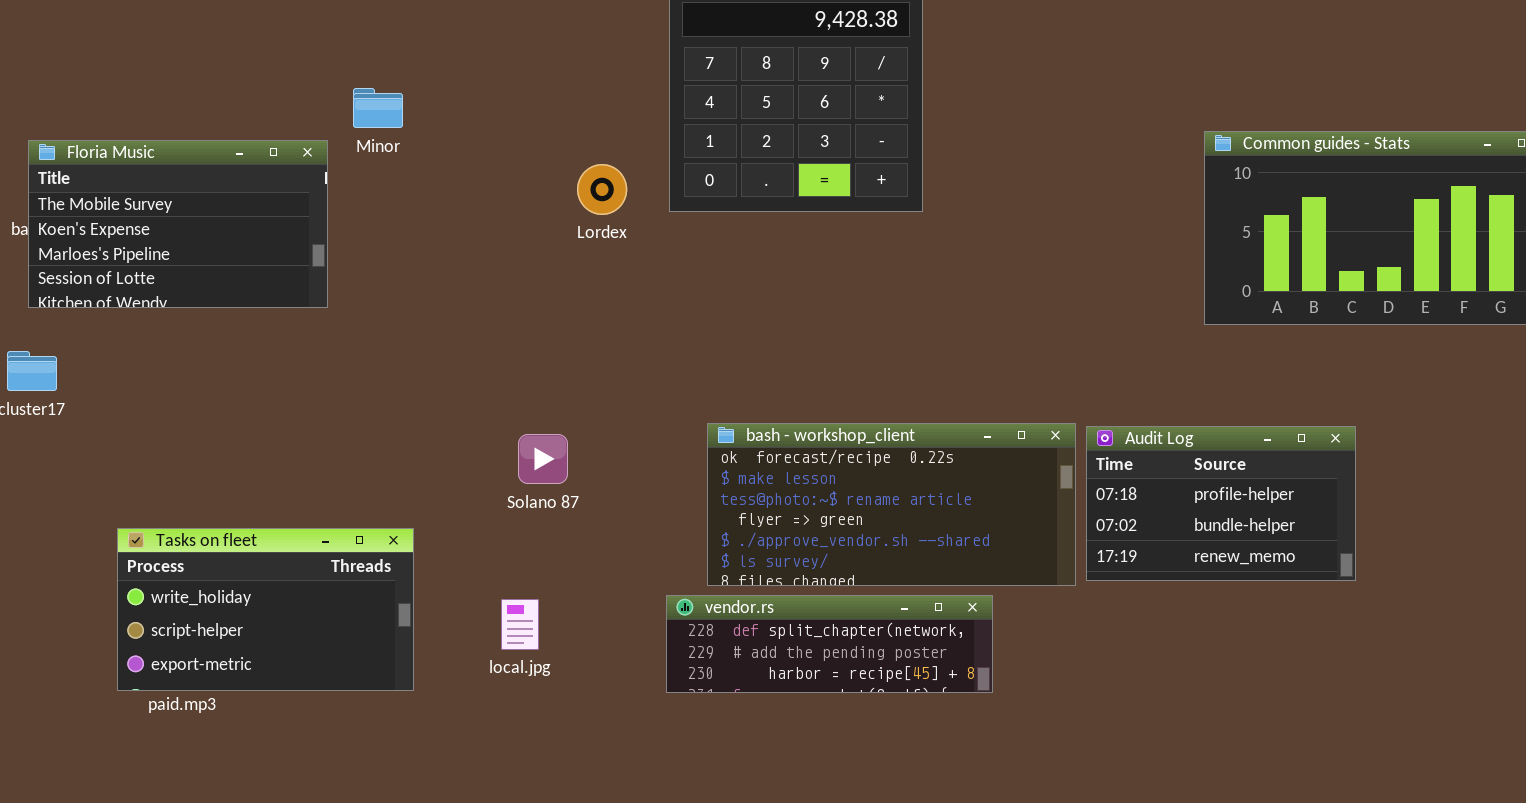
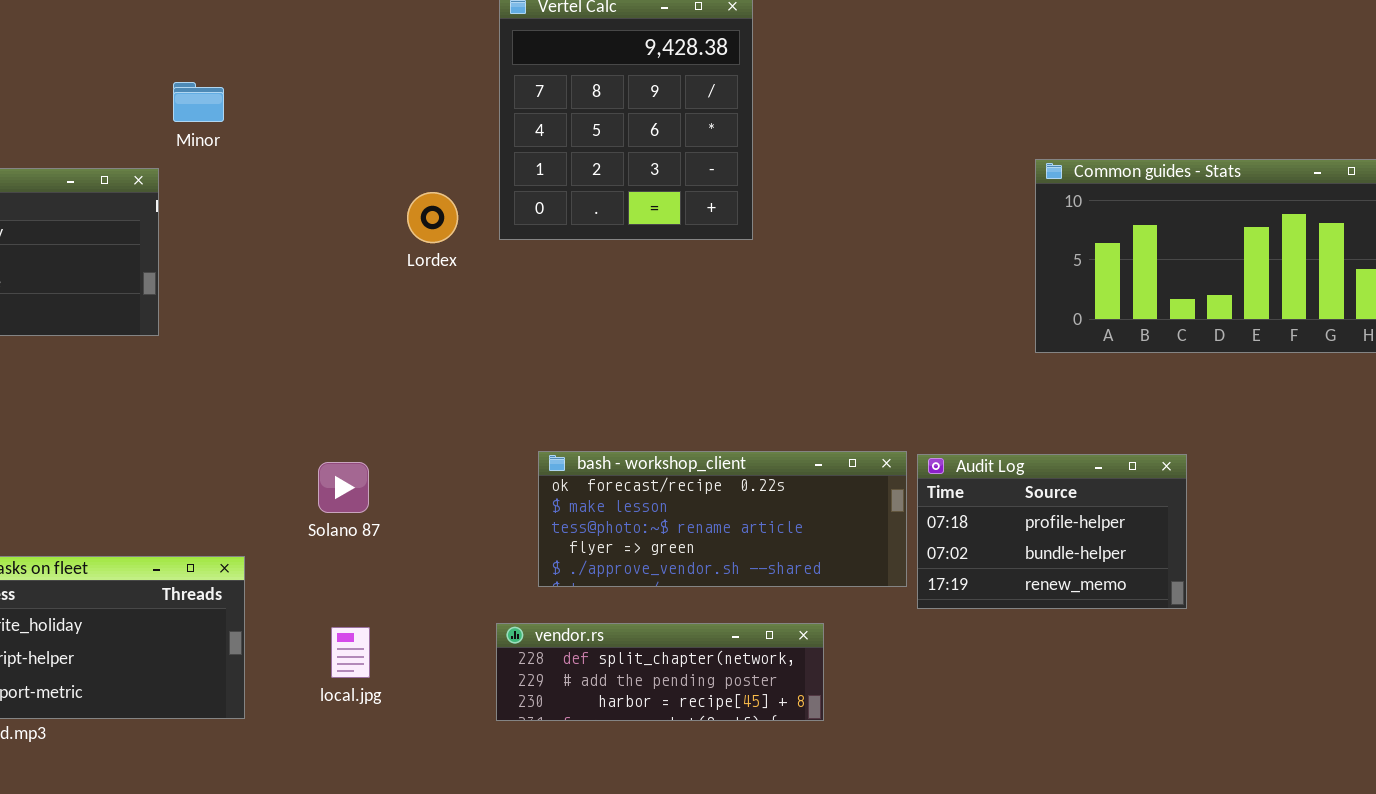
Minor: [353,88,403,128] -> [173,82,224,122], moved
bash - workshop_client: [707,423,1076,586] -> [538,451,907,587], resized
Solano 87: [518,434,568,484] -> [318,462,369,513], moved

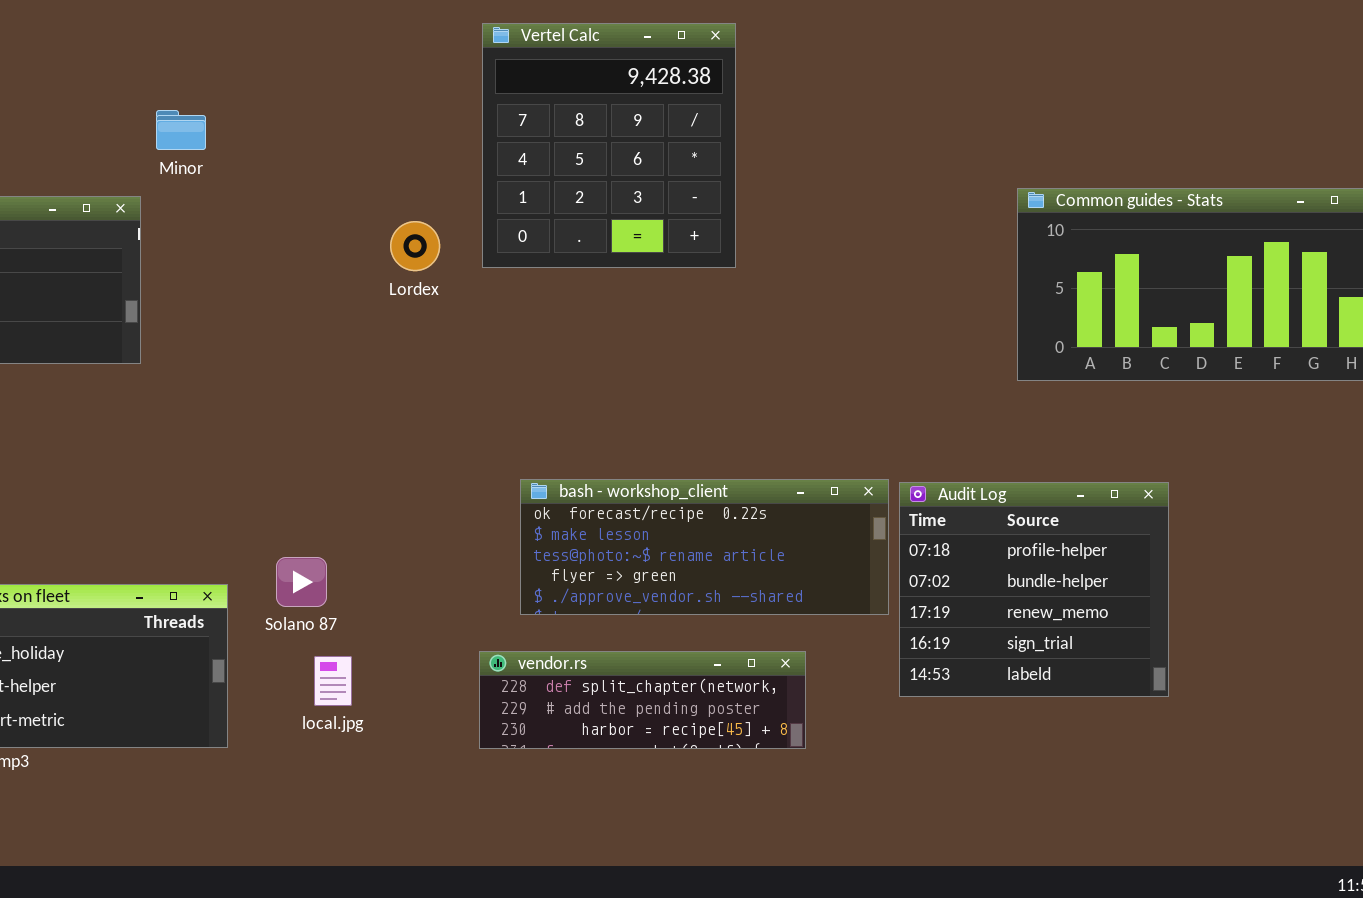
Audit Log: [917,454,1187,609] -> [899,482,1169,697], resized
Solano 87: [318,462,369,513] -> [276,557,327,607], moved

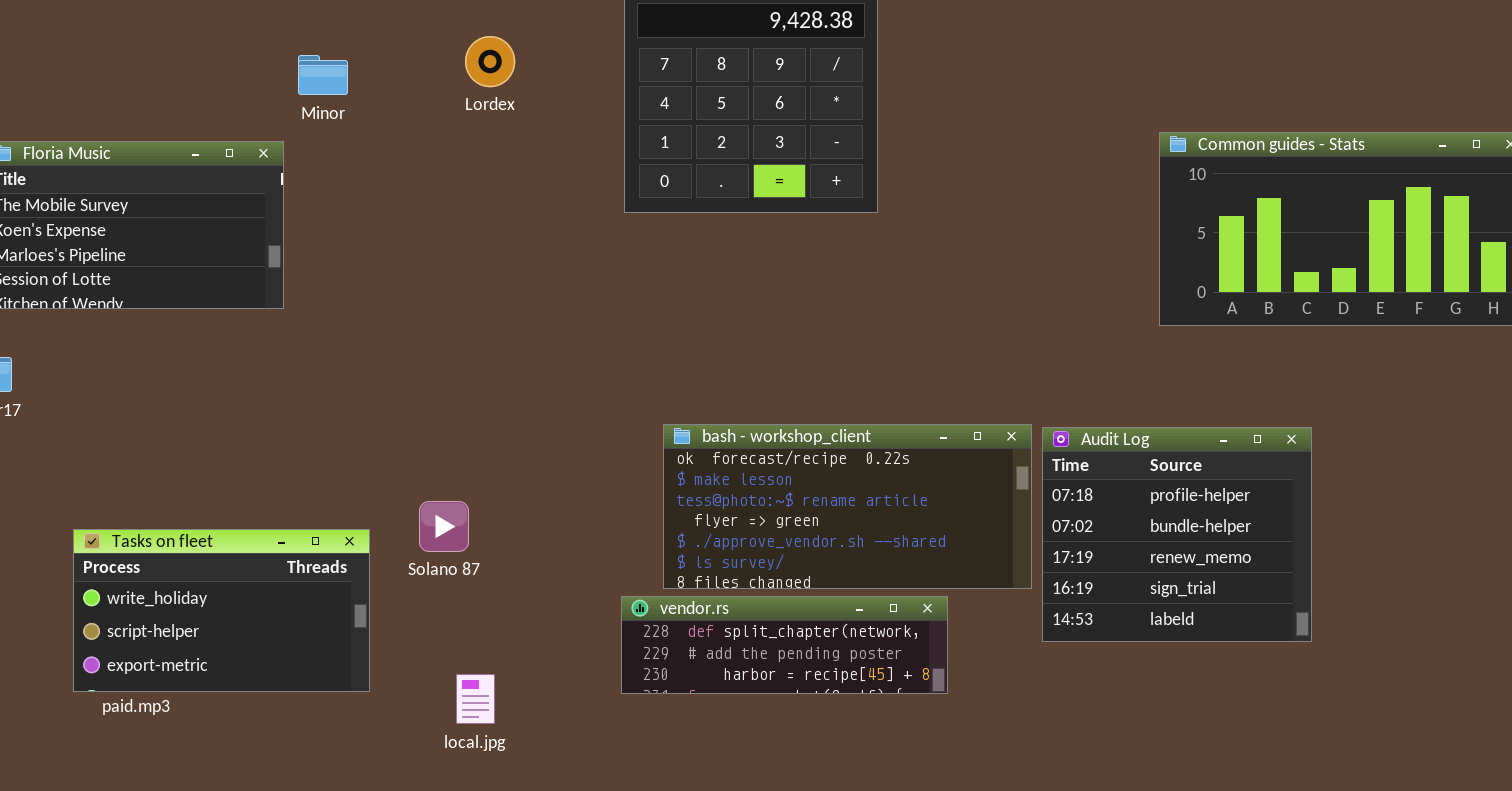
Lordex: [390,221,440,271] -> [465,36,515,87], moved
bash - workshop_client: [520,479,889,615] -> [663,424,1032,589], resized
local.jpg: [314,656,352,706] -> [456,674,495,724], moved

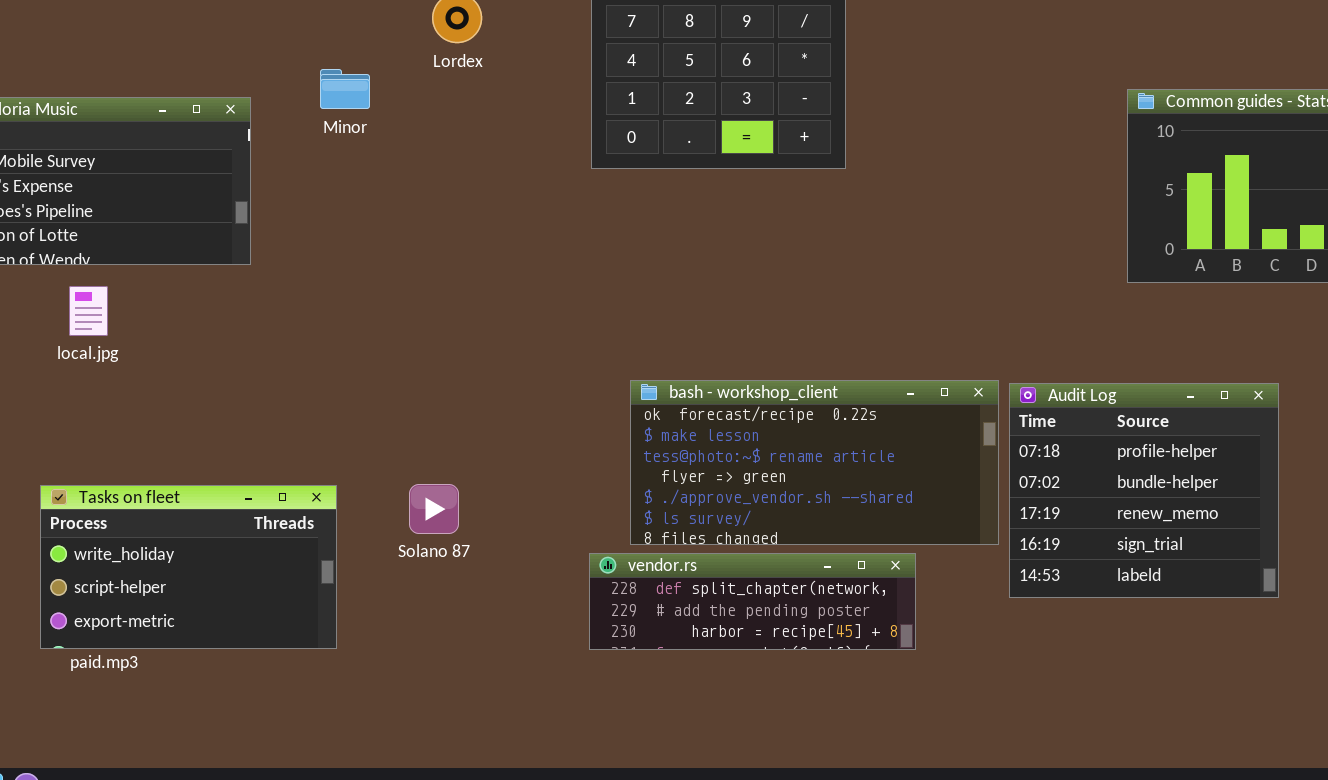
Minor: [298,55,348,95] -> [320,69,370,109], moved
Solano 87: [419,501,469,552] -> [409,484,459,534], moved
local.jpg: [456,674,495,724] -> [69,286,108,336], moved

